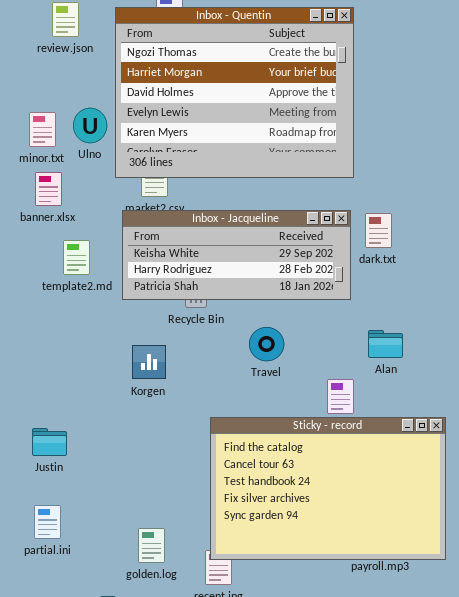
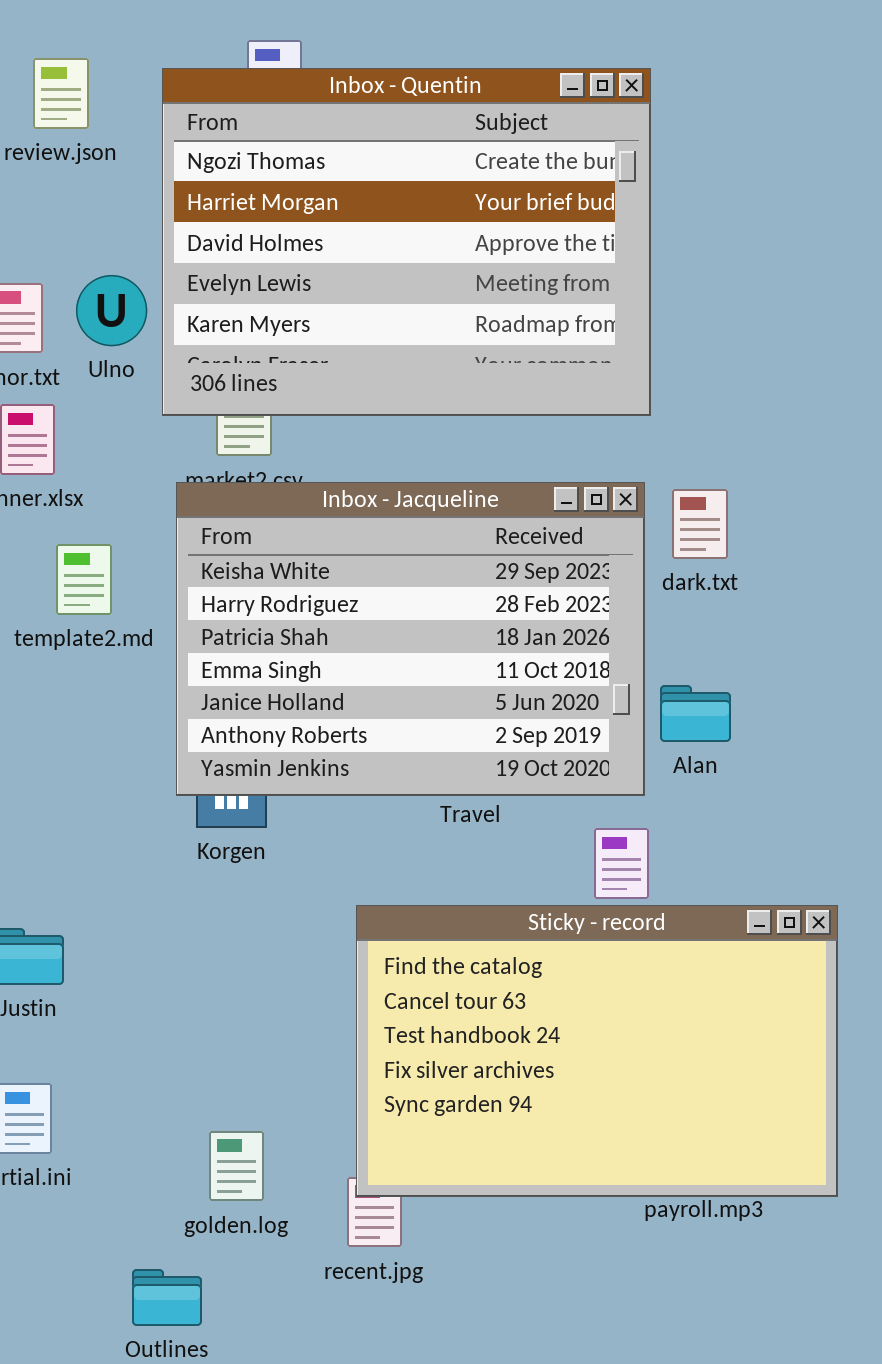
Inbox - Jacqueline: [122,210,351,300] -> [176,482,645,796], resized
Alan: [368,330,403,358] -> [660,685,731,742], moved

